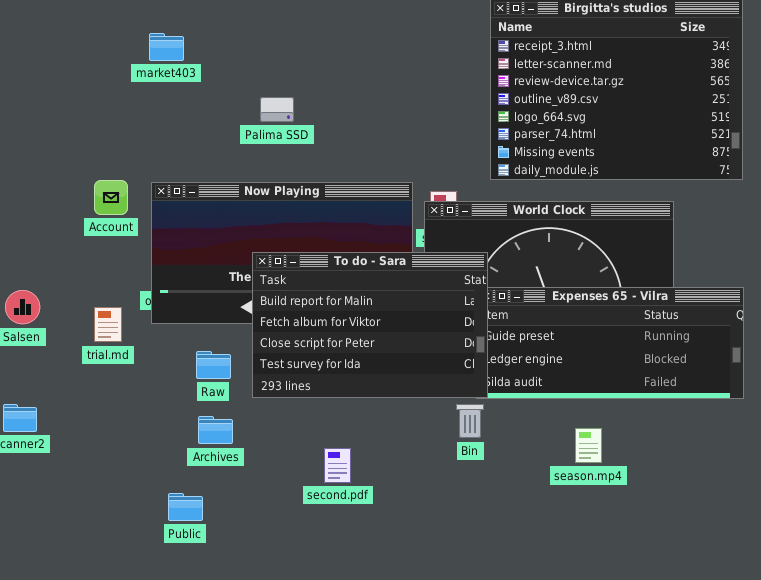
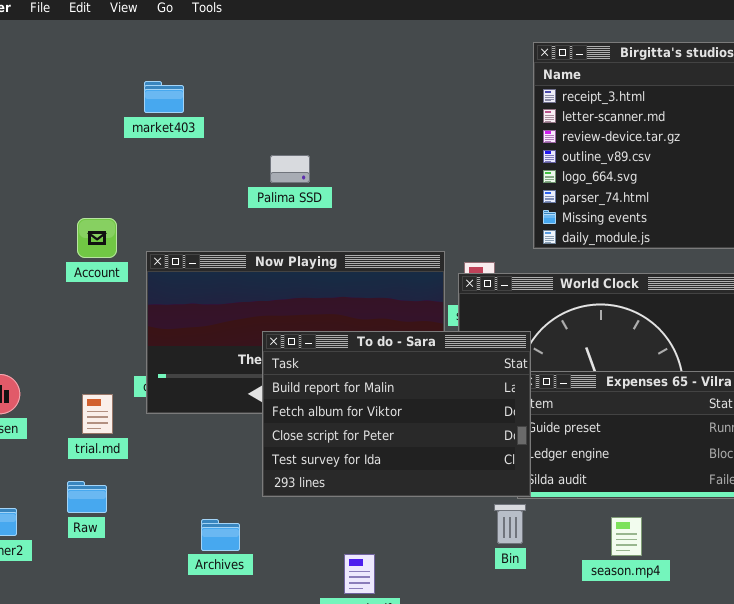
Account: [94,180,128,215] -> [77,218,117,258], moved
Raw: [196,351,231,379] -> [67,481,107,513], moved
season.mp4: [575,428,602,463] -> [611,517,642,556], moved

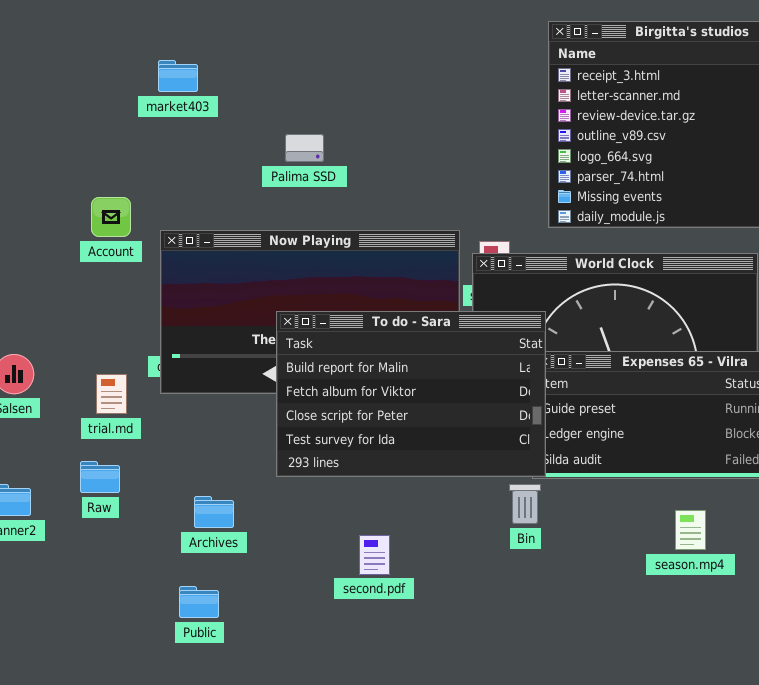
season.mp4: [611,517,642,556] -> [675,510,706,550], moved
Archives: [201,519,240,551] -> [194,496,234,528], moved

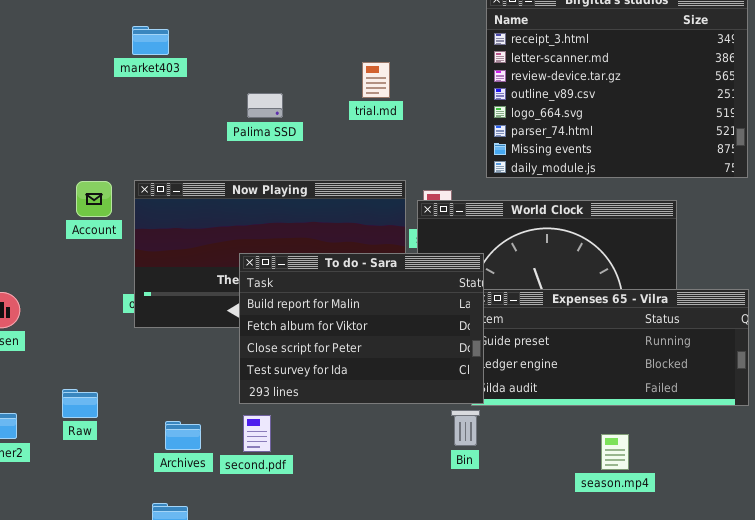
Account: [91,197,131,237] -> [76,181,112,217], moved
trial.md: [96,374,127,414] -> [362,62,390,98], moved
second.pdf: [359,535,390,575] -> [243,415,271,452], moved

